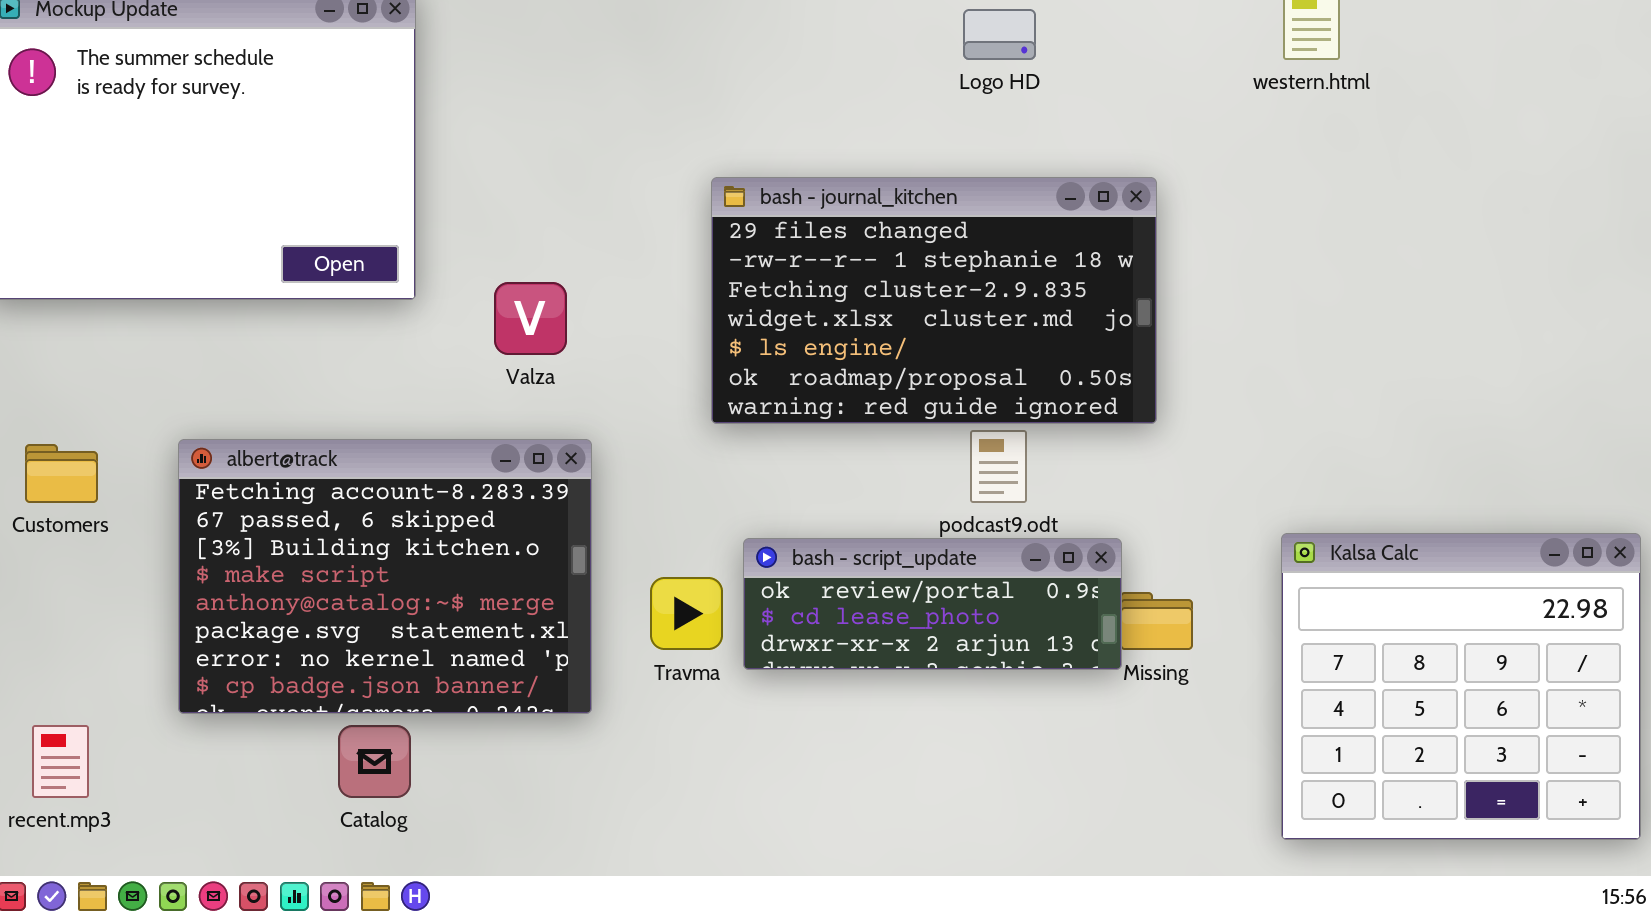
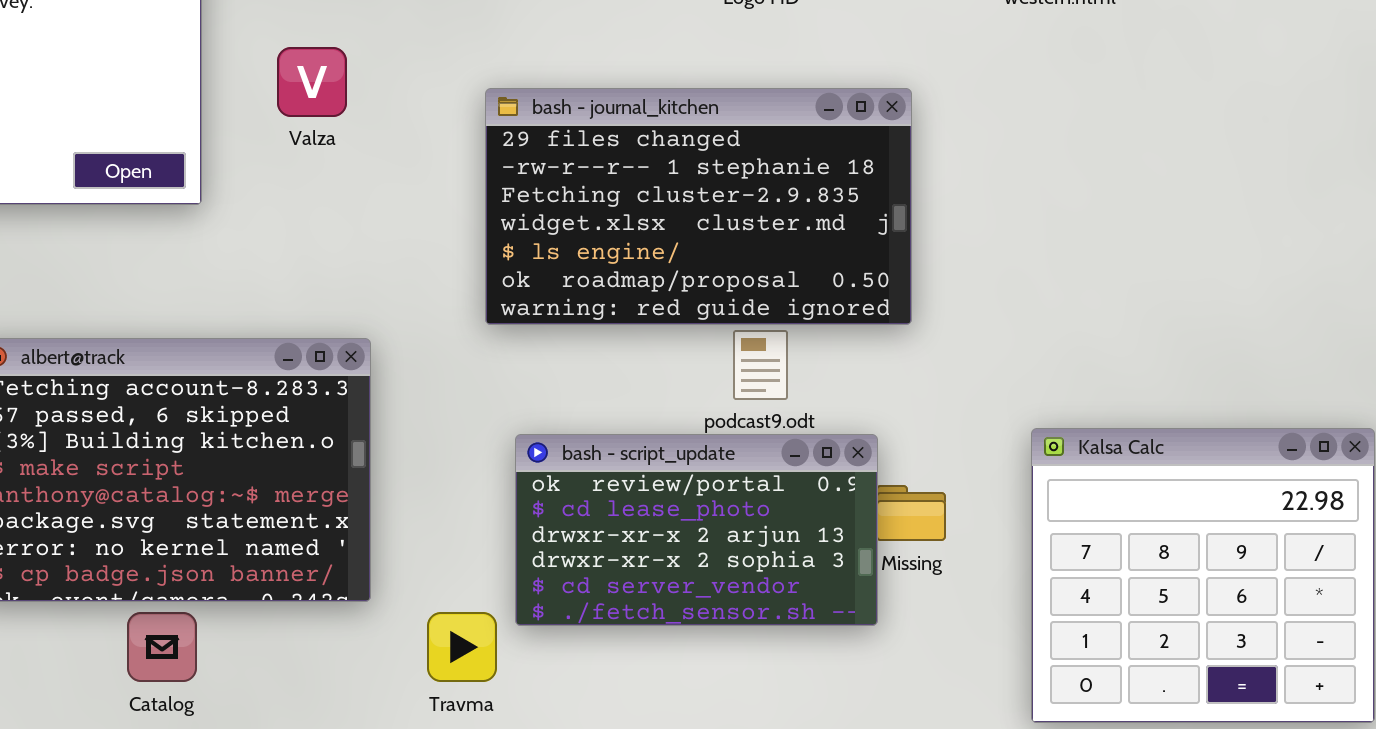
Valza: [494,282,567,355] -> [277,47,347,117], moved
bash - script_update: [743,538,1122,670] -> [515,434,878,626], resized
Travma: [650,577,723,650] -> [427,612,497,682], moved

